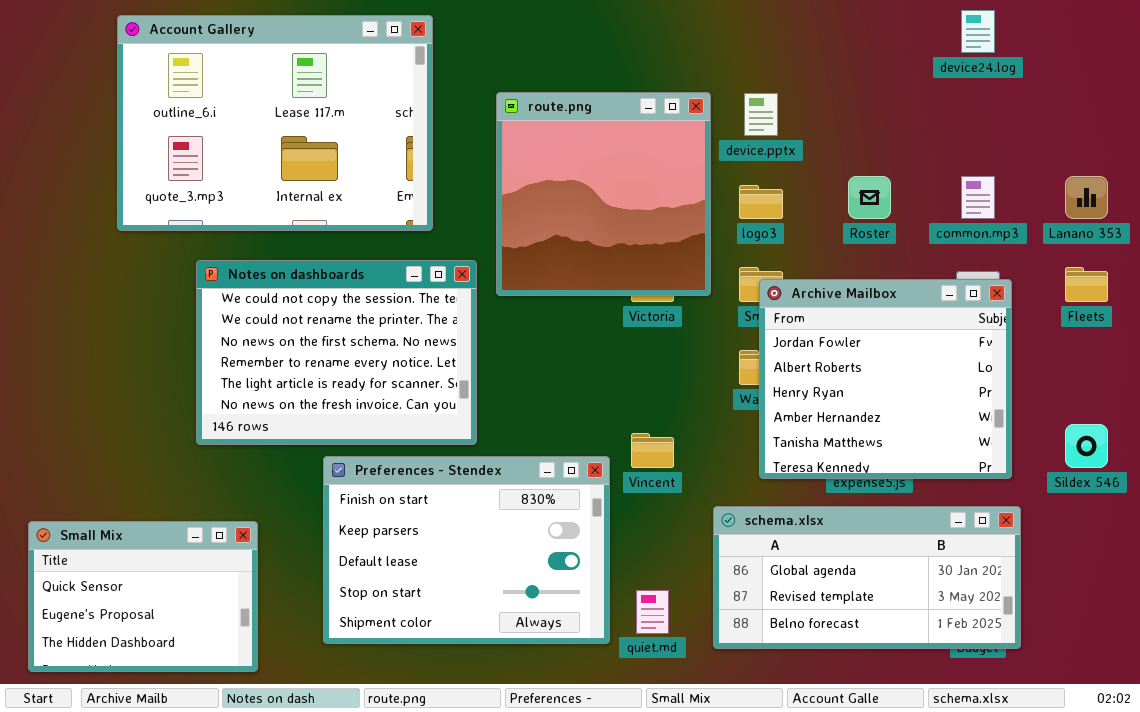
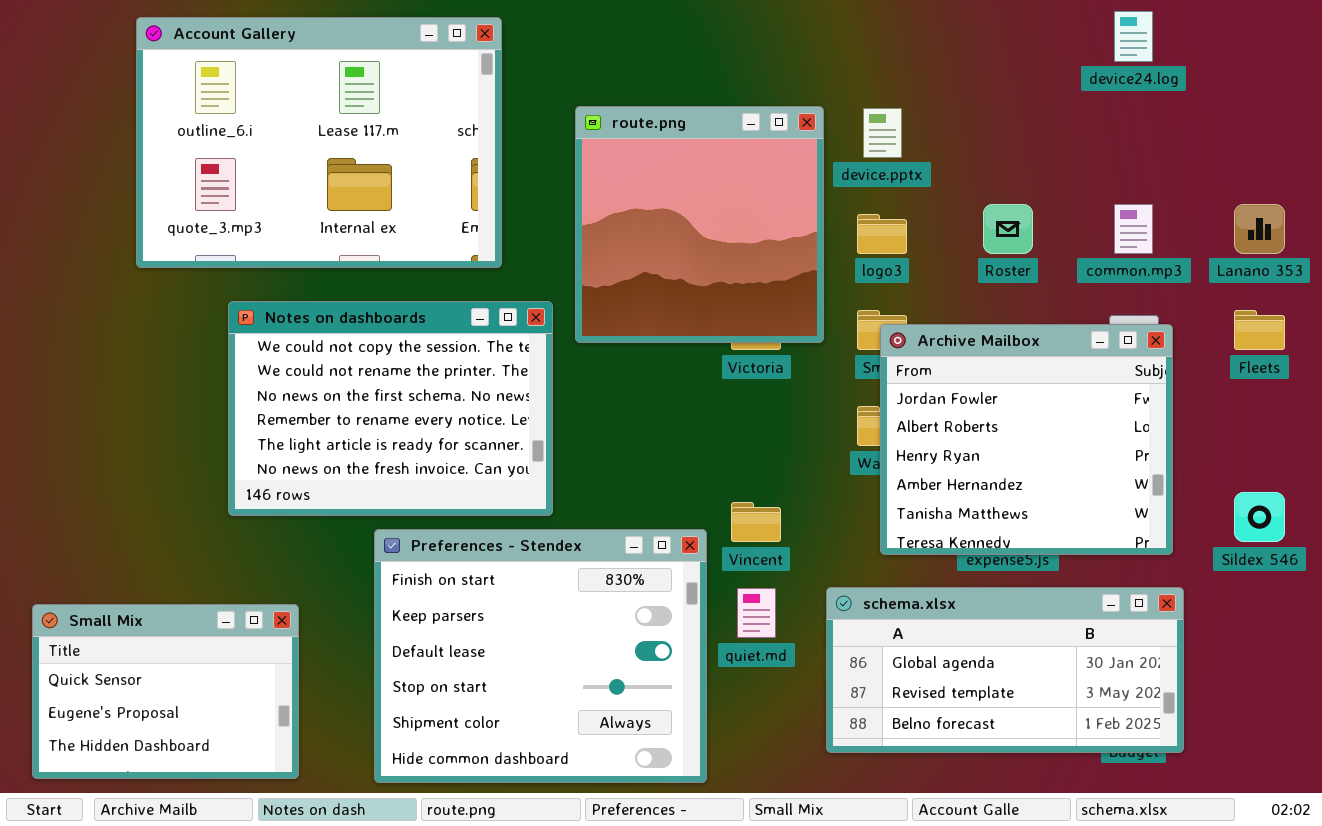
Preferences - Stendex: [323,456,610,644] -> [374,529,707,783], resized
quiet.md: [636,590,669,634] -> [737,588,776,638], moved

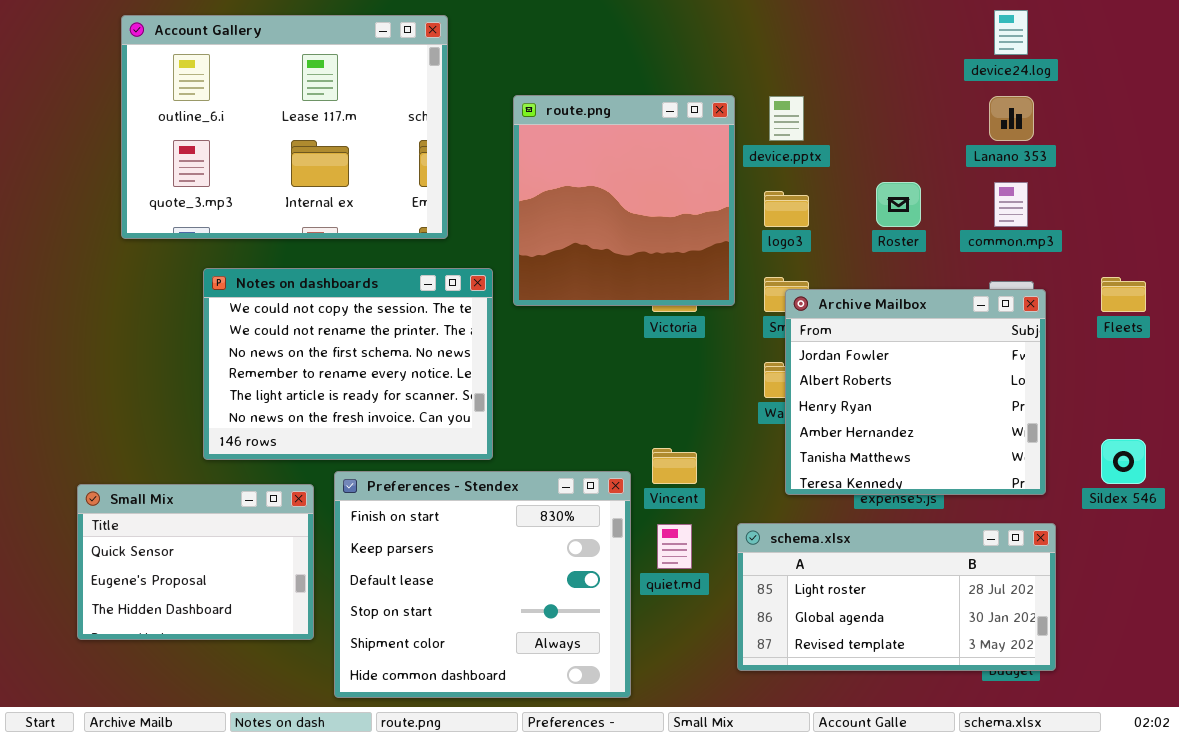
Lanano 353: [1234,204,1285,254] -> [989,96,1034,141], moved
schema.xlsx: [826,587,1184,753] -> [737,523,1056,671], scrolled up 1 row
Small Mix: [32,604,299,779] -> [77,484,314,640], moved

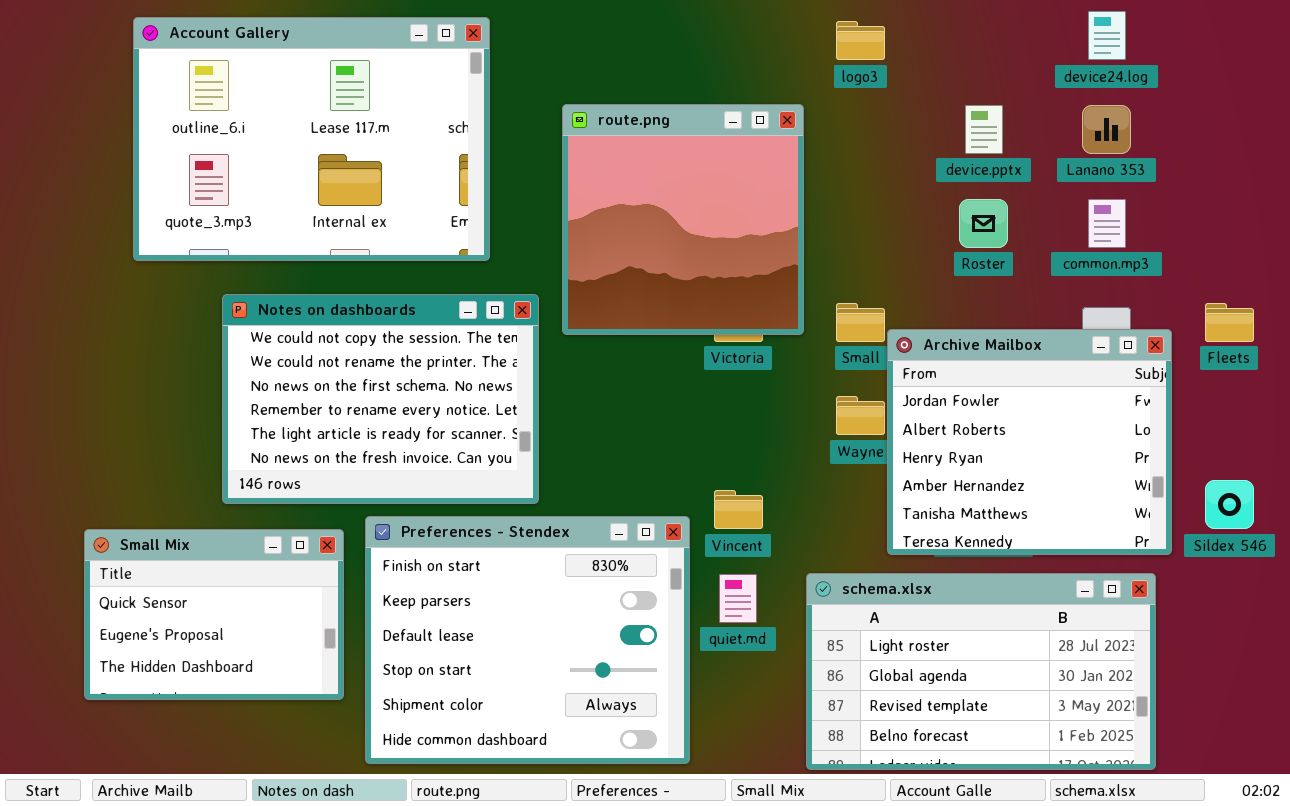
device.pptx: [769,96,804,141] -> [965,105,1003,154], moved
logo3: [764,191,809,227] -> [836,21,885,60], moved
Archive Mailbox: [785,289,1046,495] -> [887,329,1172,555], moved
schema.xlsx: [737,523,1056,671] -> [806,573,1156,770], resized

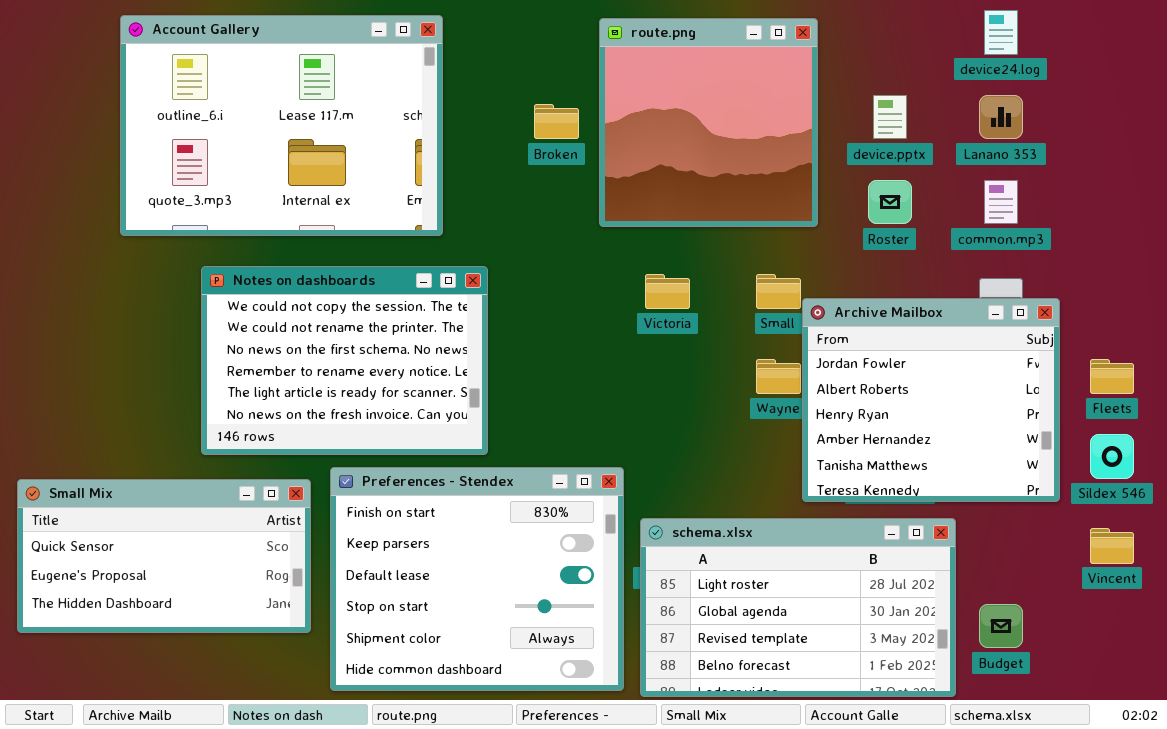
route.png: [562,104,804,335] -> [599,18,818,227], moved
Fleets: [1205,303,1254,342] -> [1090,359,1134,394], moved
Vincent: [714,490,763,529] -> [1090,528,1134,564], moved
Small Mix: [84,529,344,700] -> [17,479,311,633], resized
schema.xlsx: [806,573,1156,770] -> [640,518,956,697], moved

